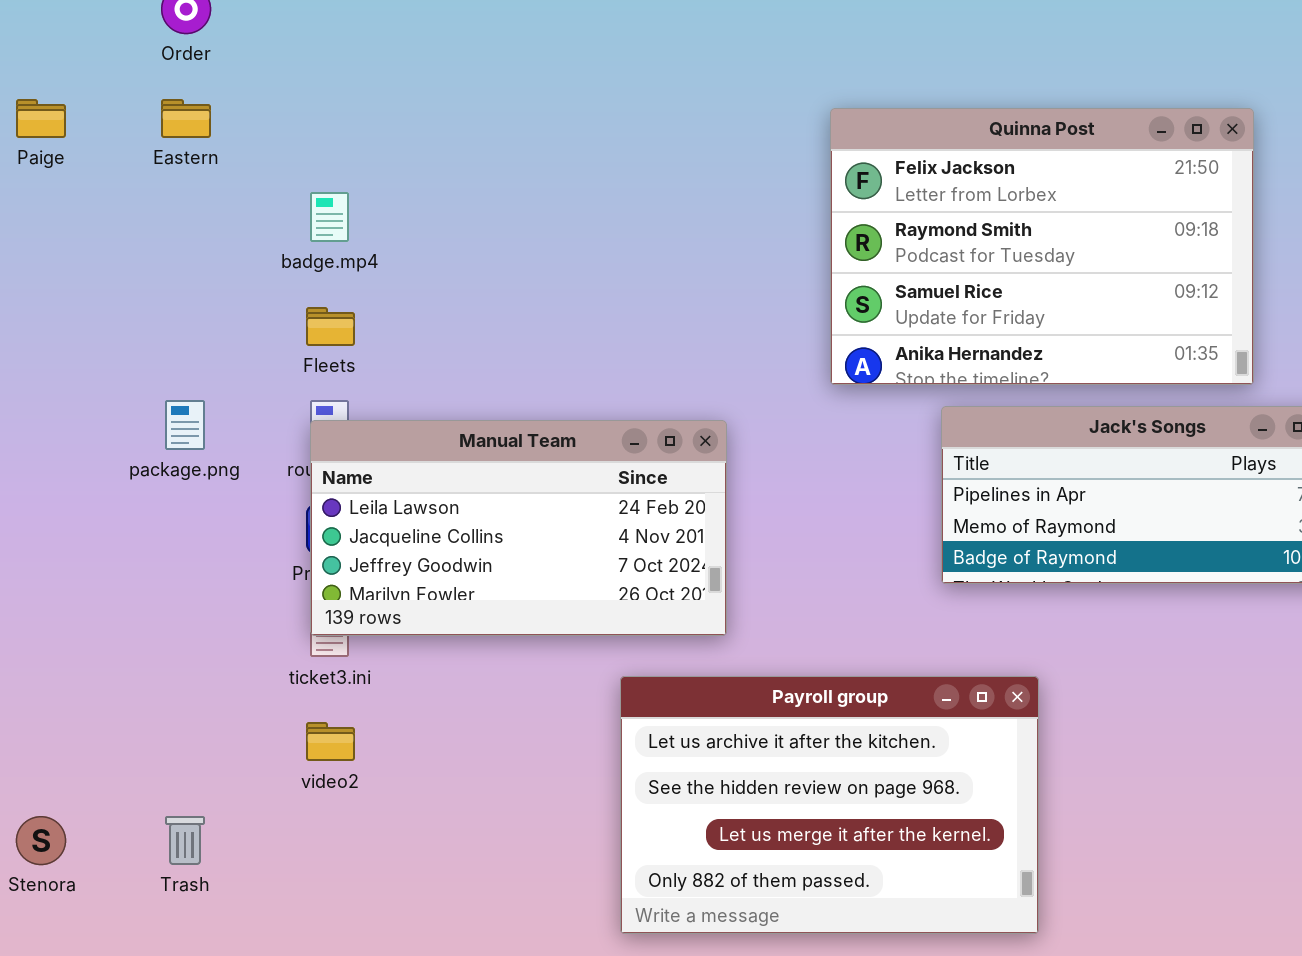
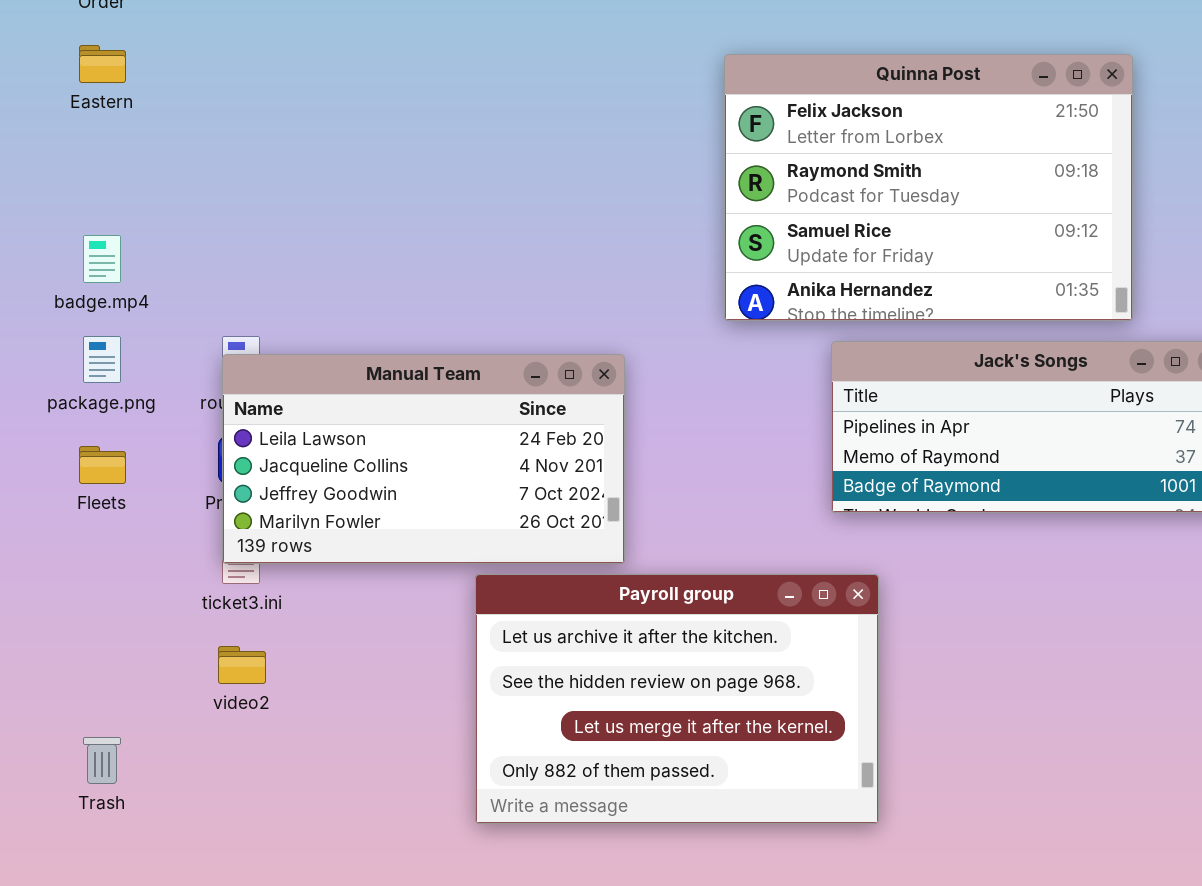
badge.mp4: [310,192,349,242] -> [83,235,121,283], moved
Fleets: [306,307,355,346] -> [79,446,126,484], moved
Payroll group: [620,676,1039,934] -> [475,574,879,824], moved

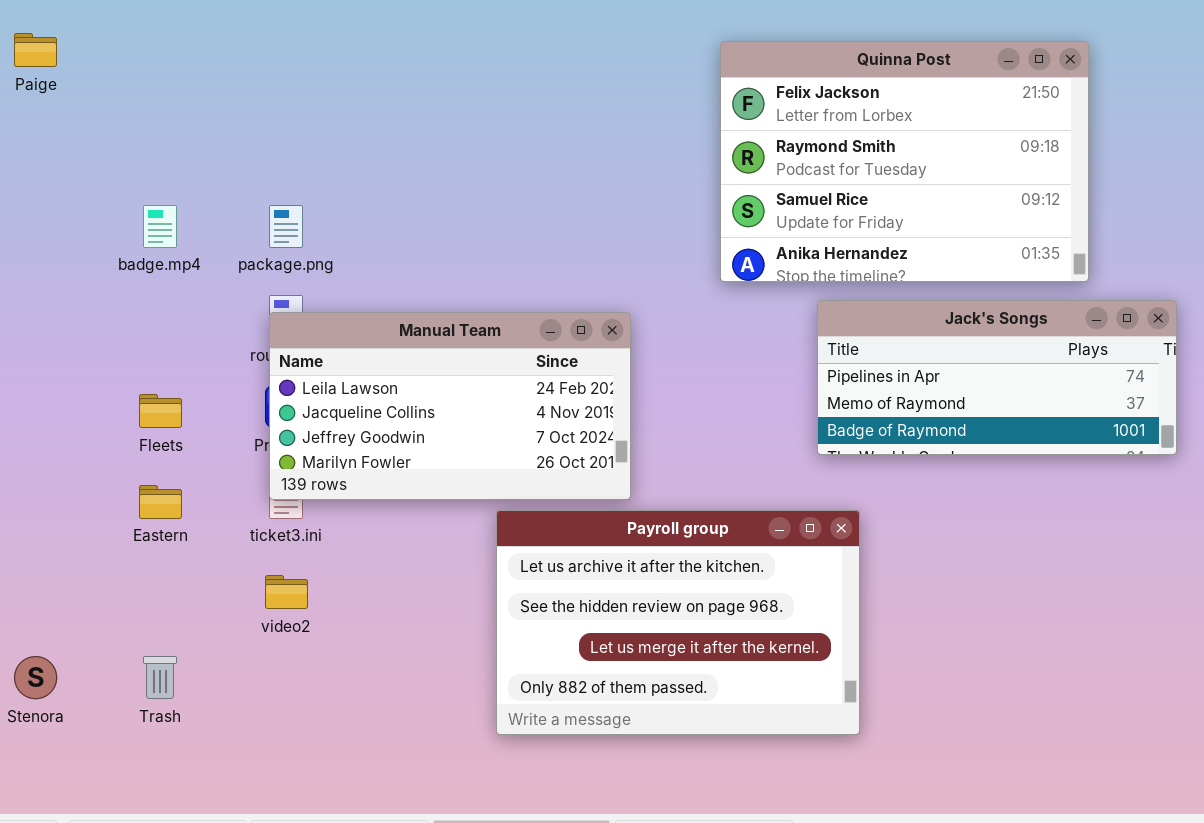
Eastern: [79,45,126,83] -> [139,485,182,519], moved
package.png: [83,336,121,383] -> [269,205,303,248], moved

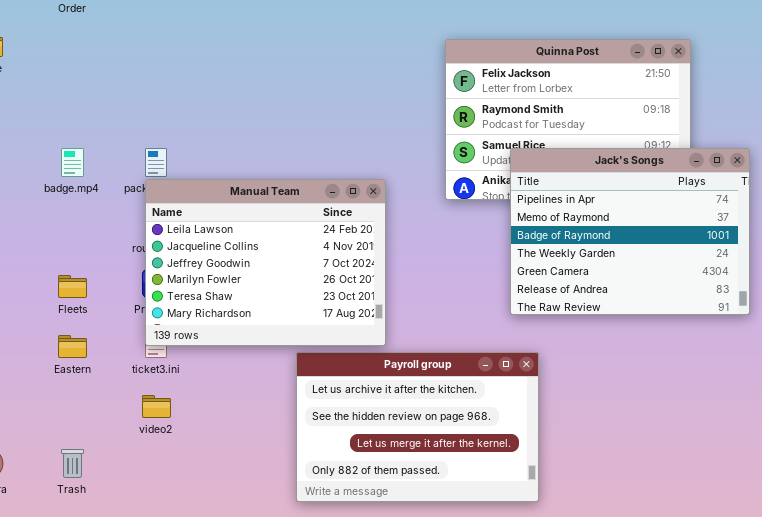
Jack's Songs: [817,300,1177,455] -> [510,148,750,315], resized
Manual Team: [269,312,631,500] -> [145,179,386,346], resized

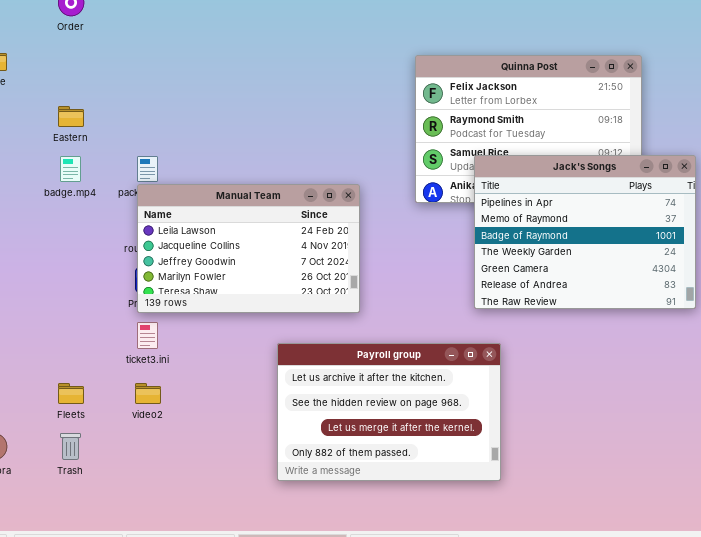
Manual Team: [145,179,386,346] -> [137,184,360,313], resized
Fleets: [58,275,87,298] -> [58,383,84,404], moved
Eastern: [58,335,87,358] -> [58,106,84,127], moved

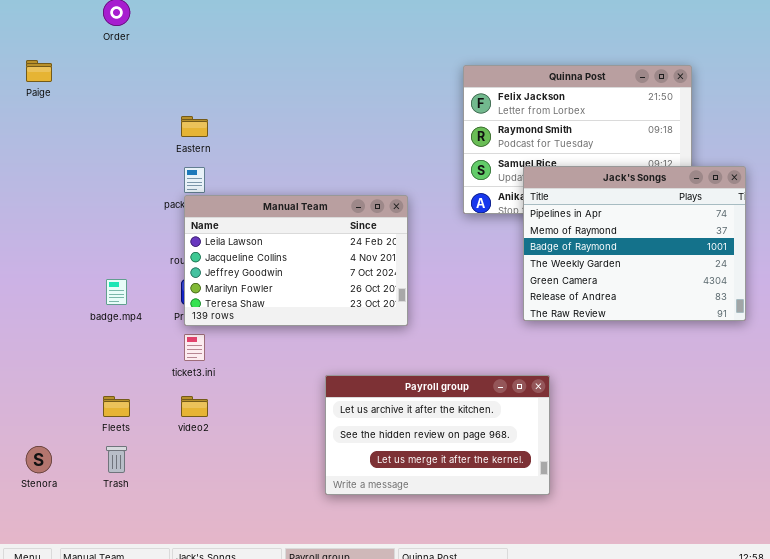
Eastern: [58,106,84,127] -> [181,116,208,137], moved
badge.mp4: [60,156,81,182] -> [106,279,127,305], moved
Payroll group: [277,343,501,481] -> [325,375,550,495], resized

